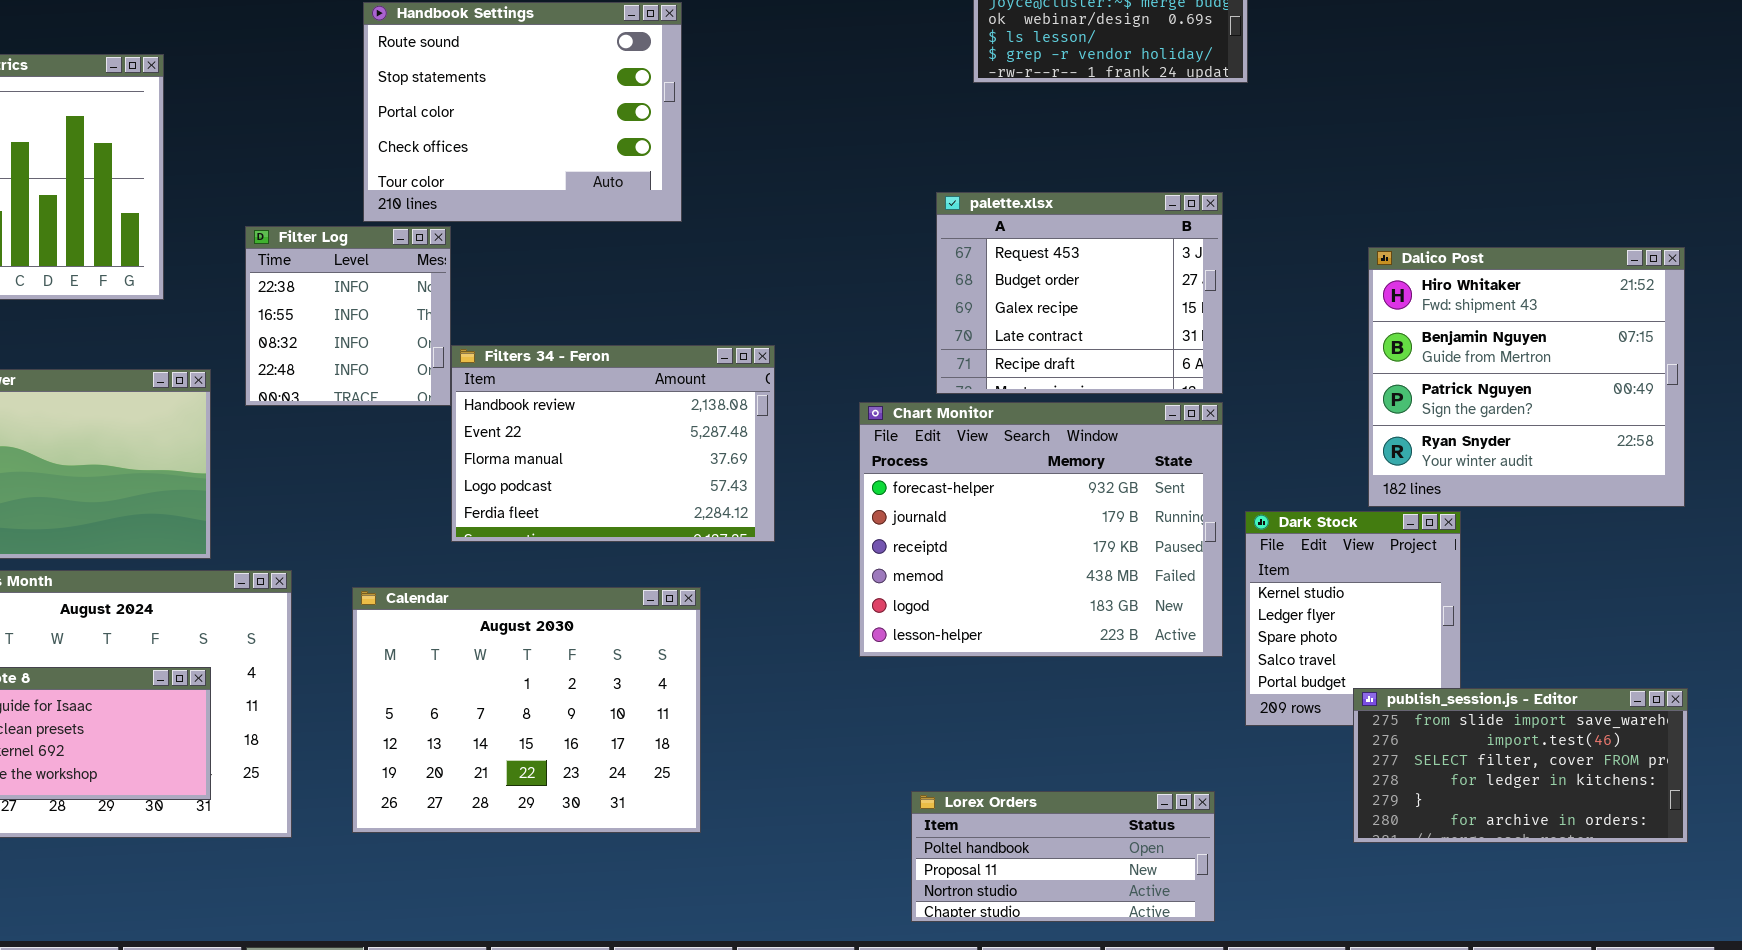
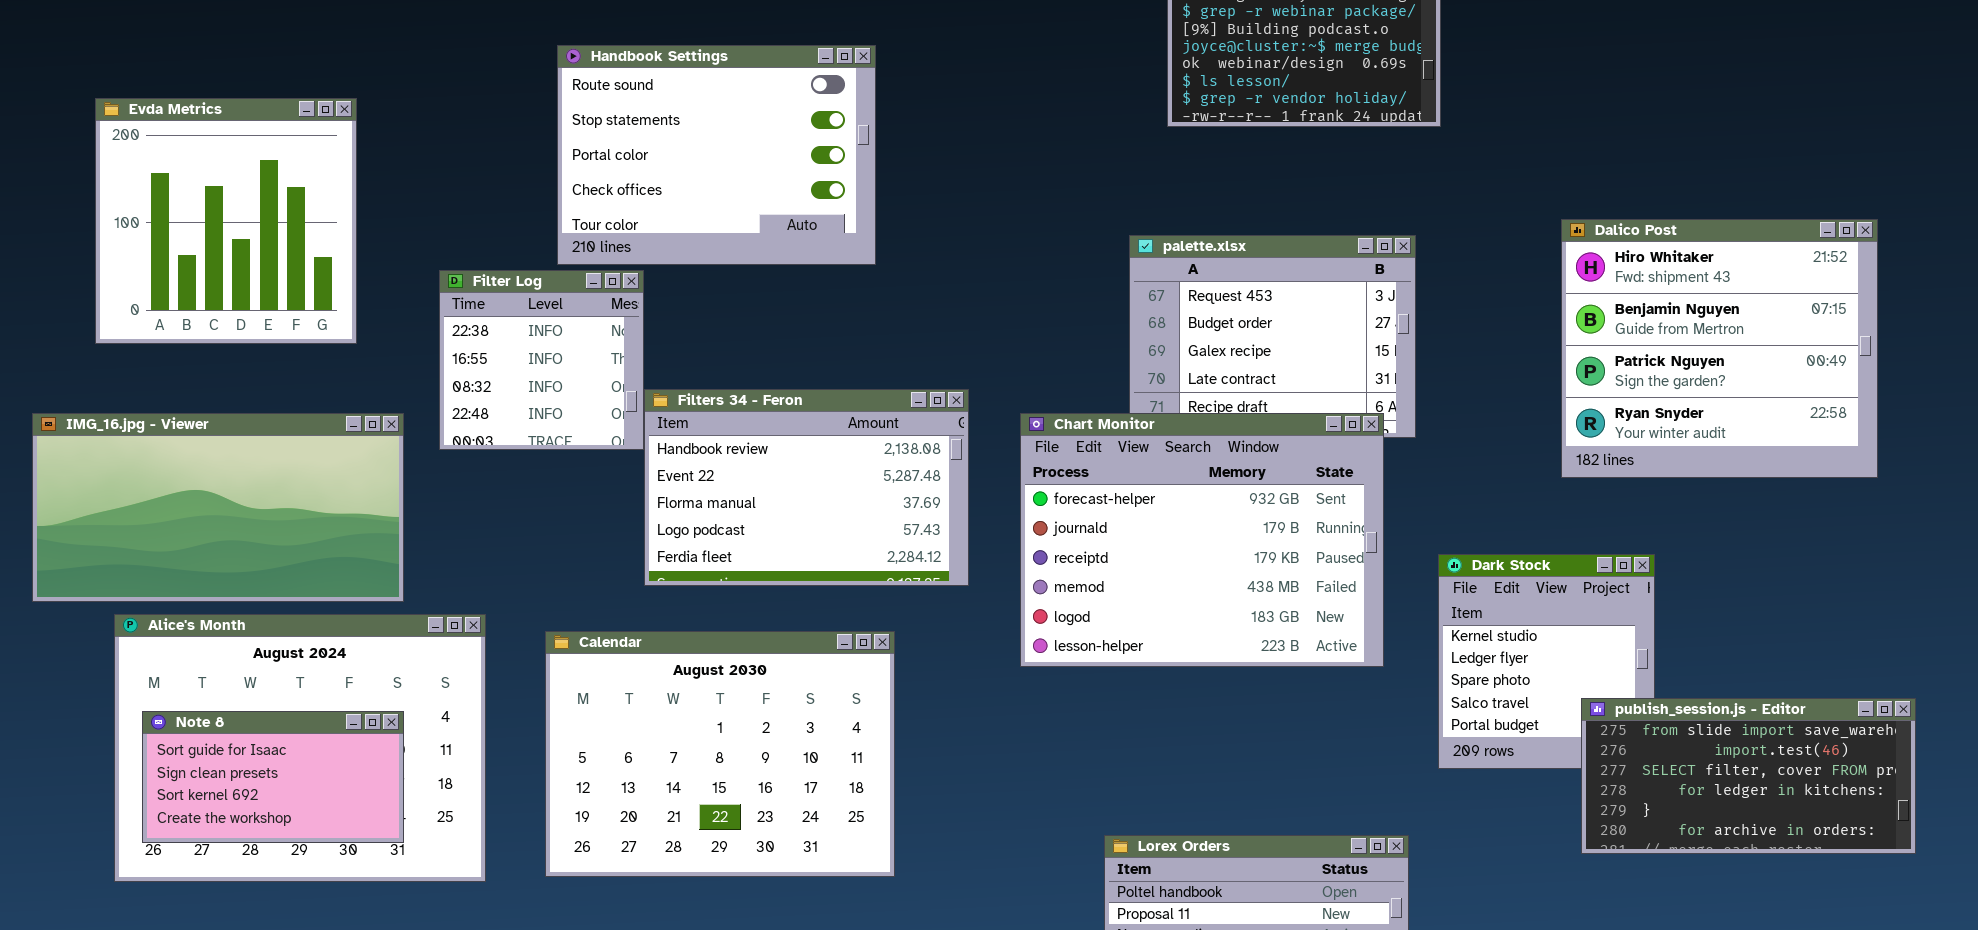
Dalico Post: [1368,247,1685,507] -> [1561,219,1878,478], moved
Chart Monitor: [859,402,1223,657] -> [1020,413,1384,667], moved
publish_session.js - Editor: [1353,688,1688,843] -> [1581,698,1916,854], moved

